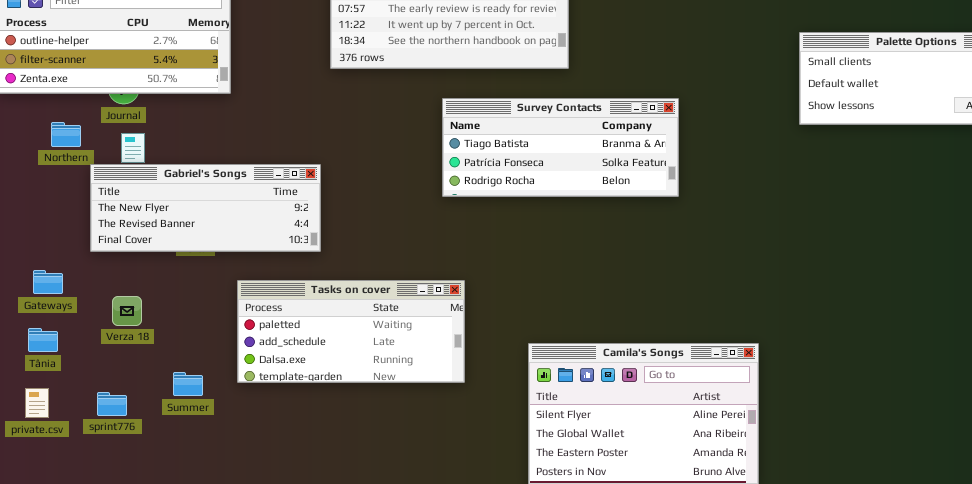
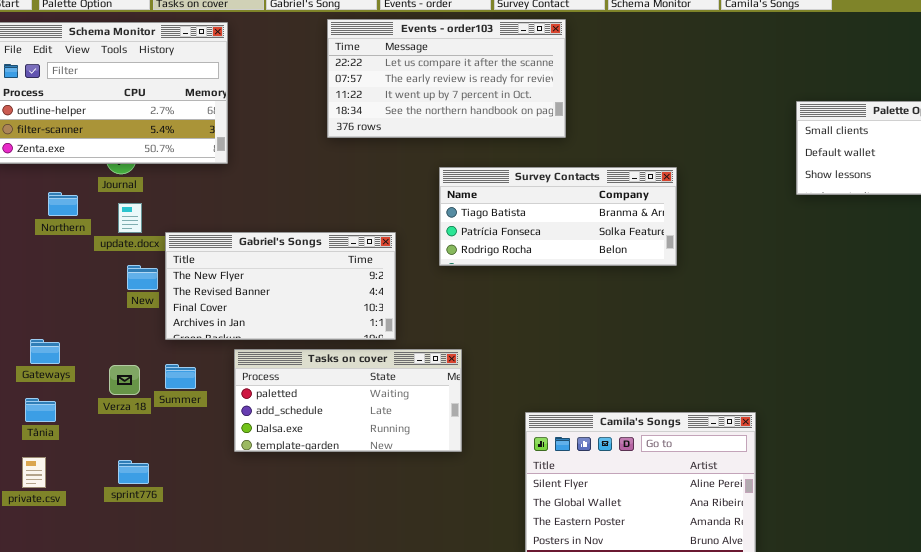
Gabriel's Songs: [90,164,321,252] -> [165,232,396,340], moved, resized
Summer: [173,372,203,396] -> [165,364,196,389], moved
sprint776: [97,392,127,416] -> [118,460,149,484], moved

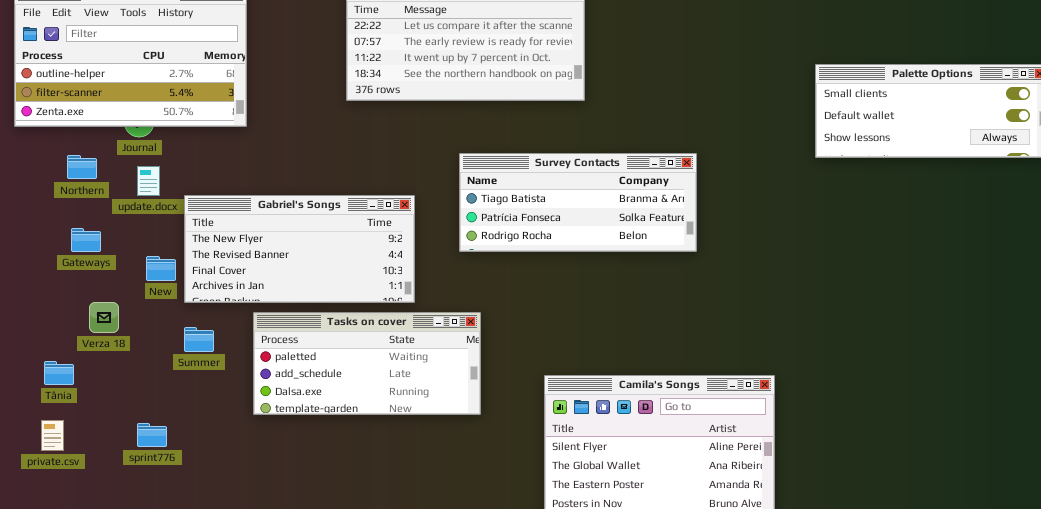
Survey Contacts: [439,167,677,266] -> [459,153,697,252], moved
New: [127,265,158,290] -> [146,256,176,281], moved
Gateways: [30,339,60,364] -> [71,228,101,252], moved
Verza 18: [109,365,140,395] -> [89,302,119,333], moved

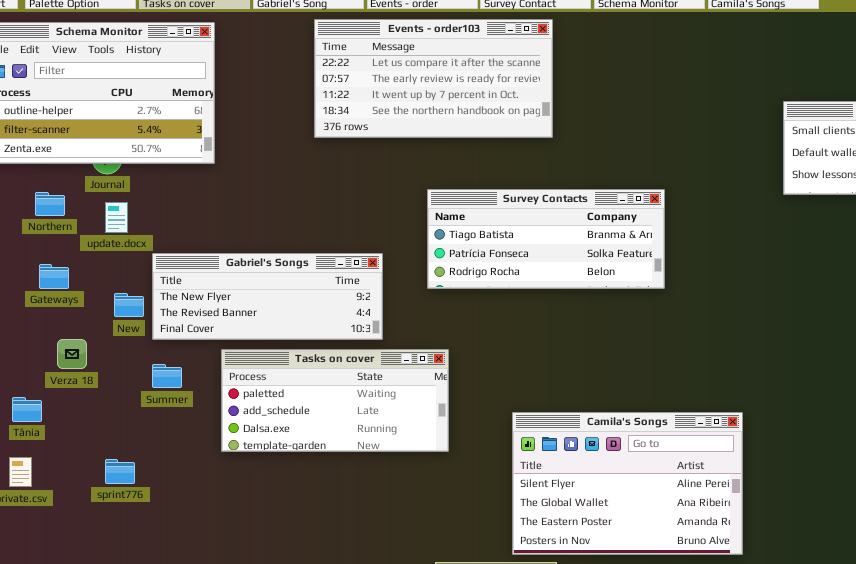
Gabriel's Songs: [184,195,415,303] -> [152,253,383,340], resized

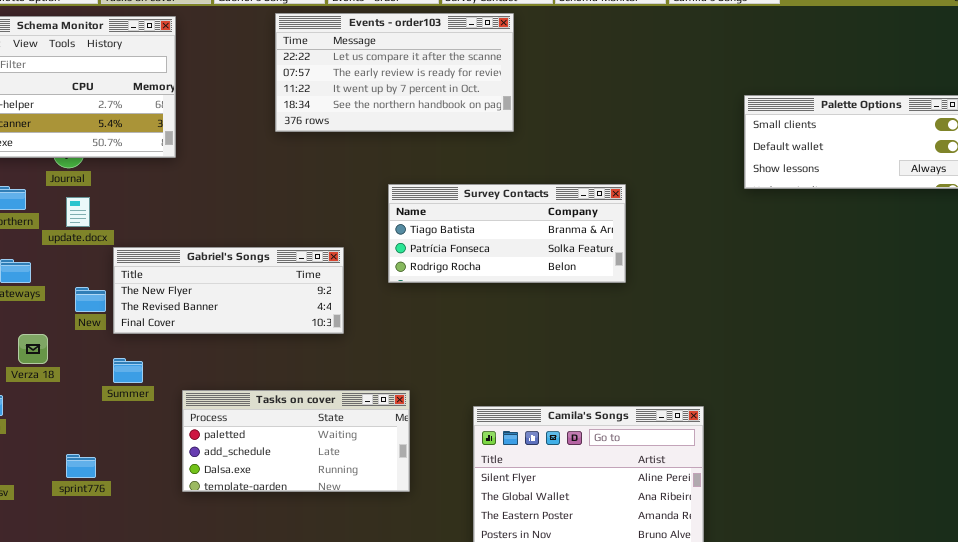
Tasks on cover: [221,349,449,452] -> [182,390,410,492], moved

